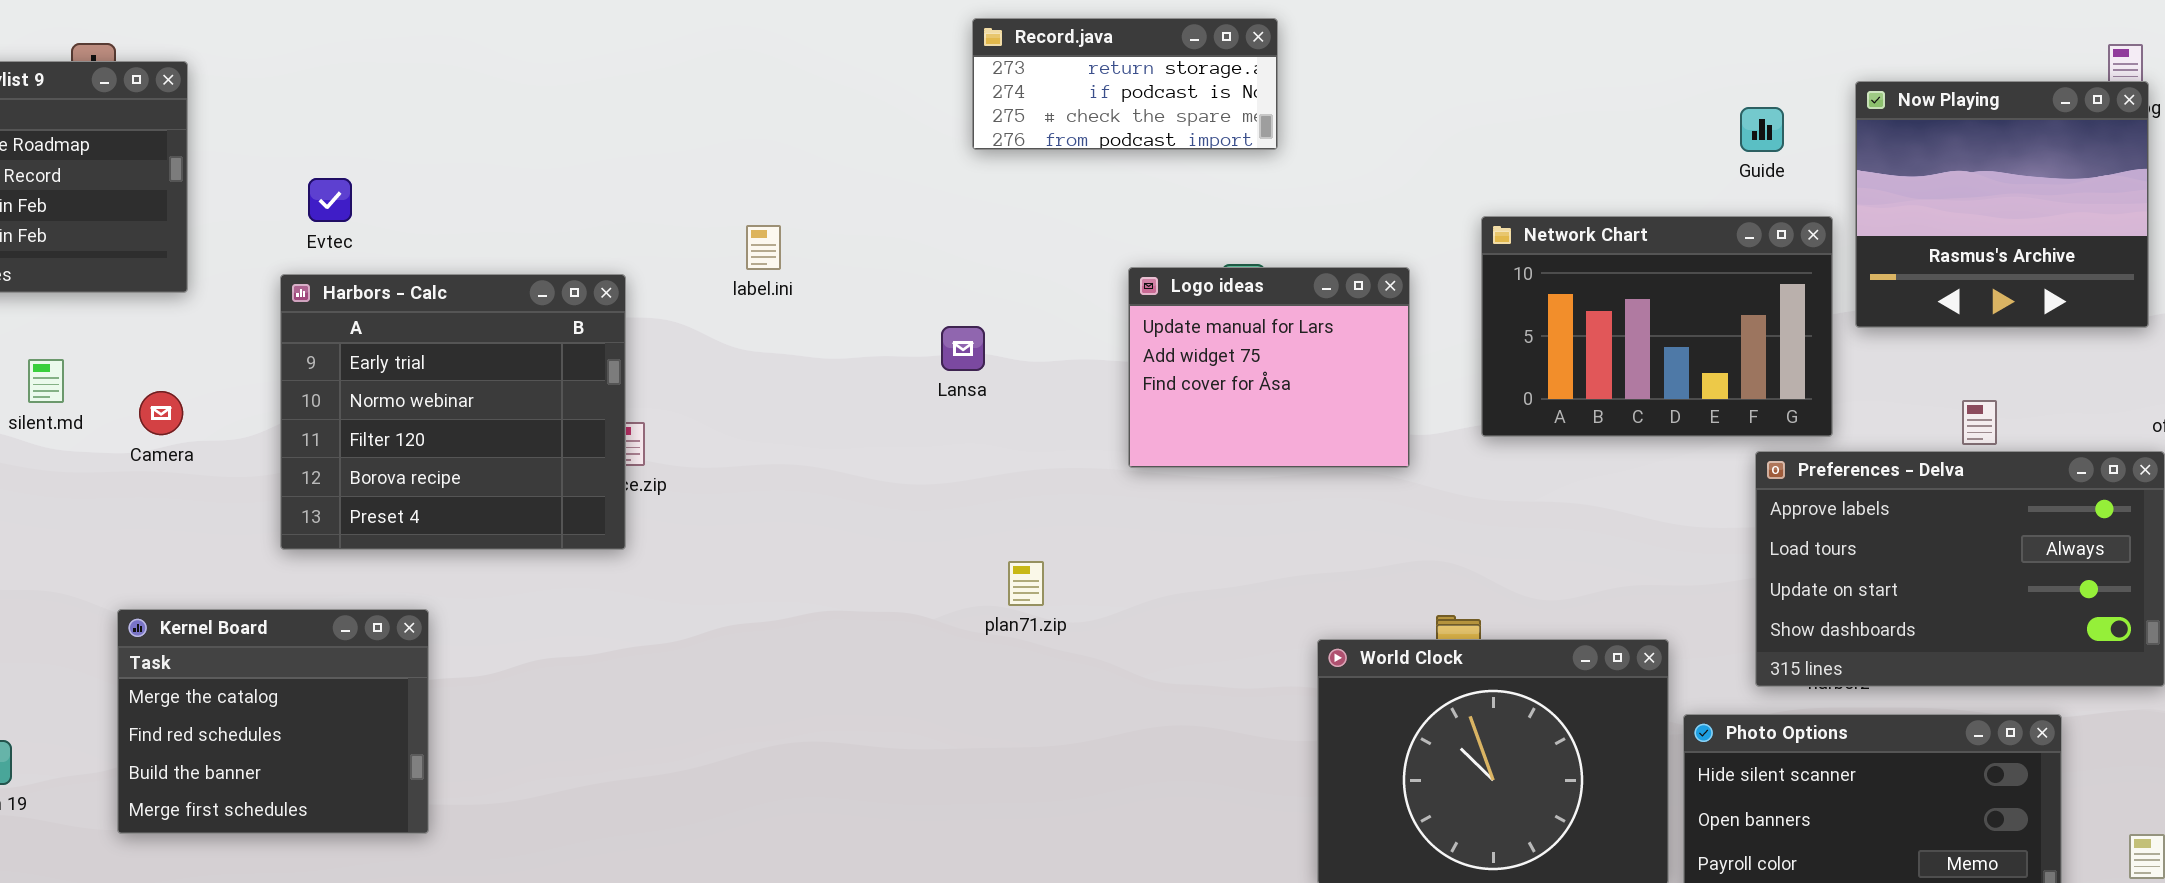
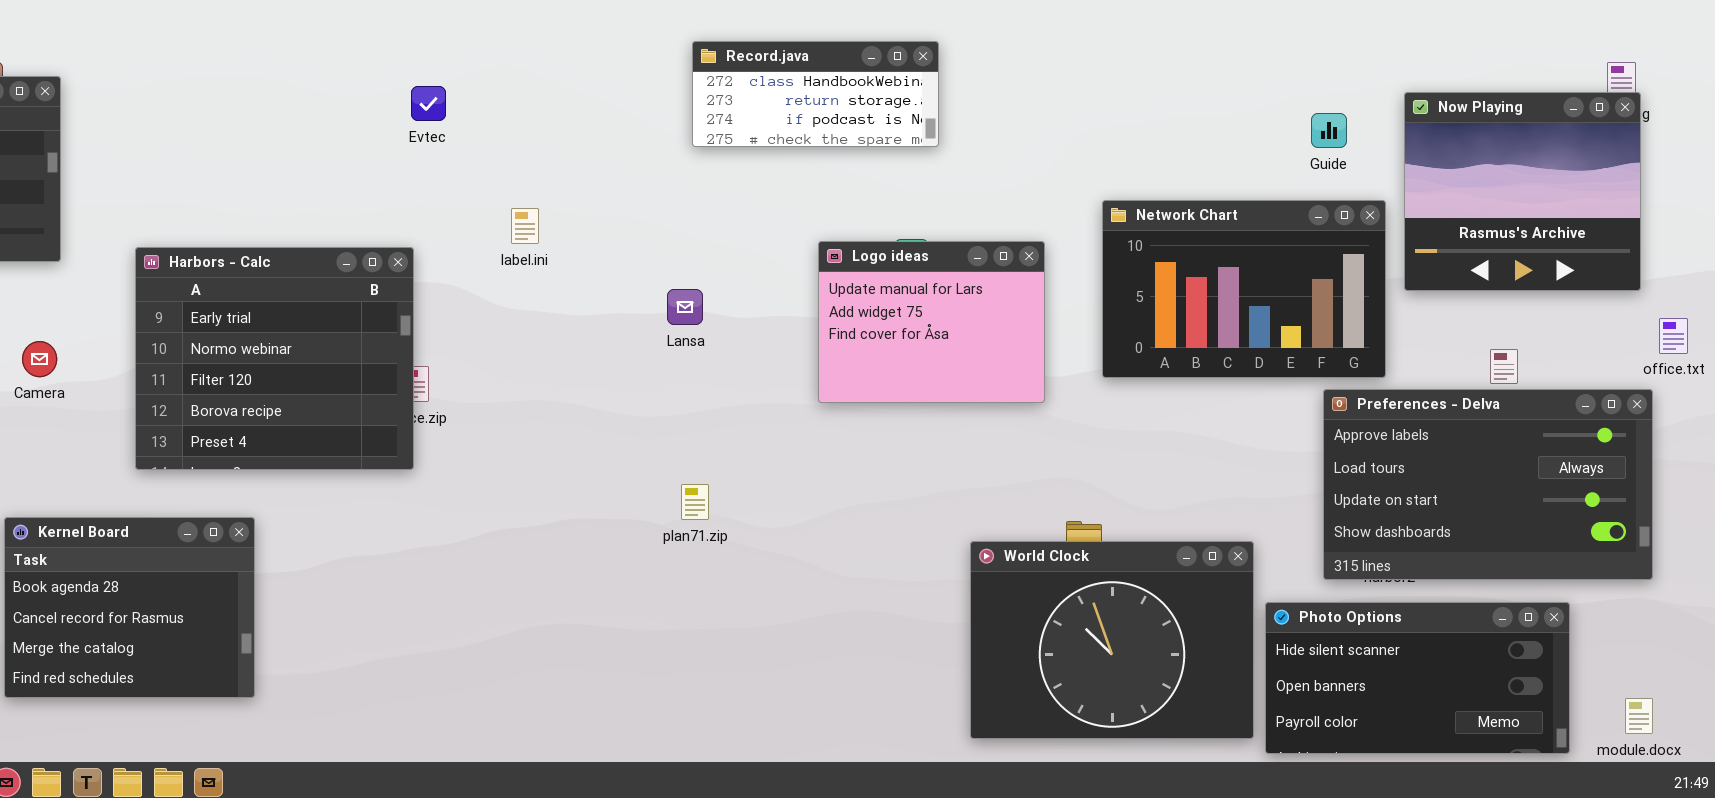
Record.java: [972,18,1278,150] -> [692,41,939,147], scrolled up 1 row
Evtec: [308,178,352,222] -> [411,86,446,121], moved
plan71.zip: [1008,561,1044,606] -> [681,484,709,520], moved
Kernel Board: [117,609,429,834] -> [4,517,255,698], scrolled up 2 rows

